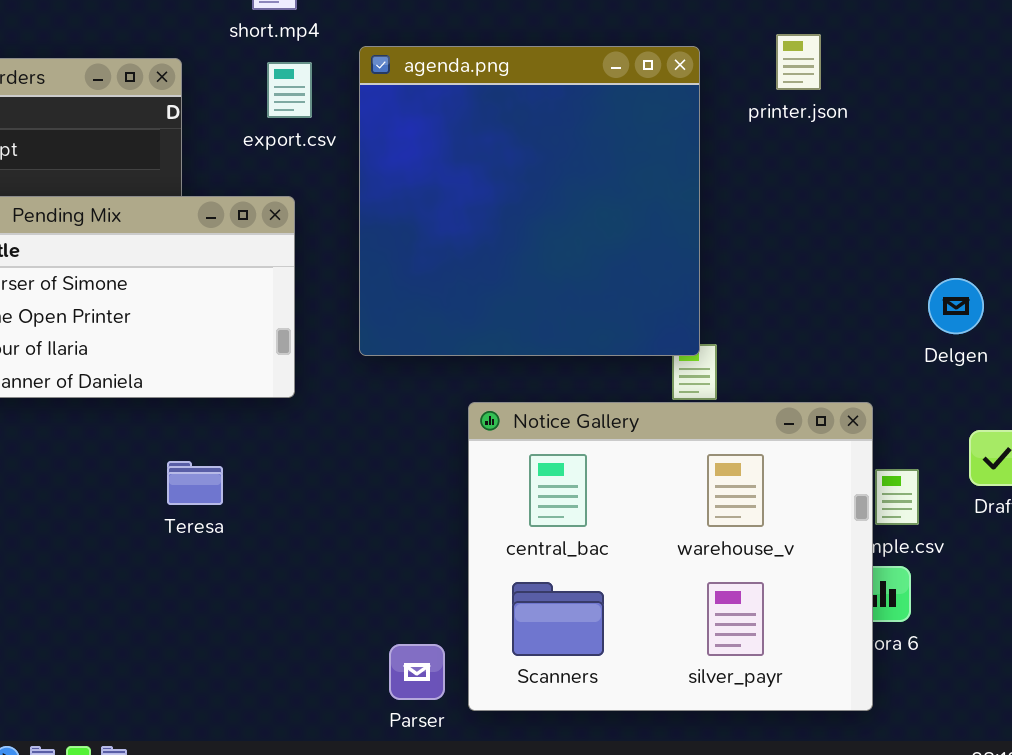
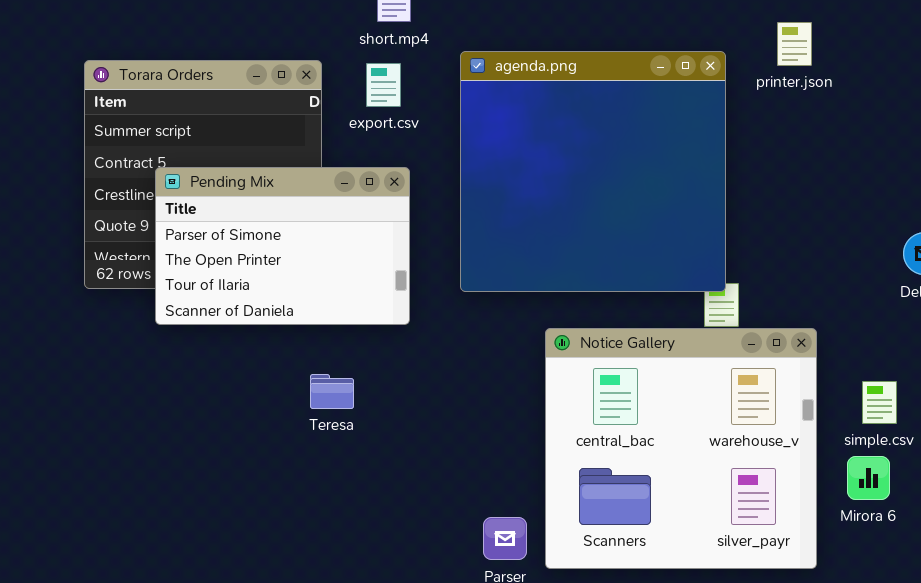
printer.json: [776,34,821,90] -> [777,22,812,66], moved
export.csv: [267,62,312,118] -> [366,63,401,107], moved
Notice Gallery: [468,402,873,711] -> [545,328,817,569], resized

